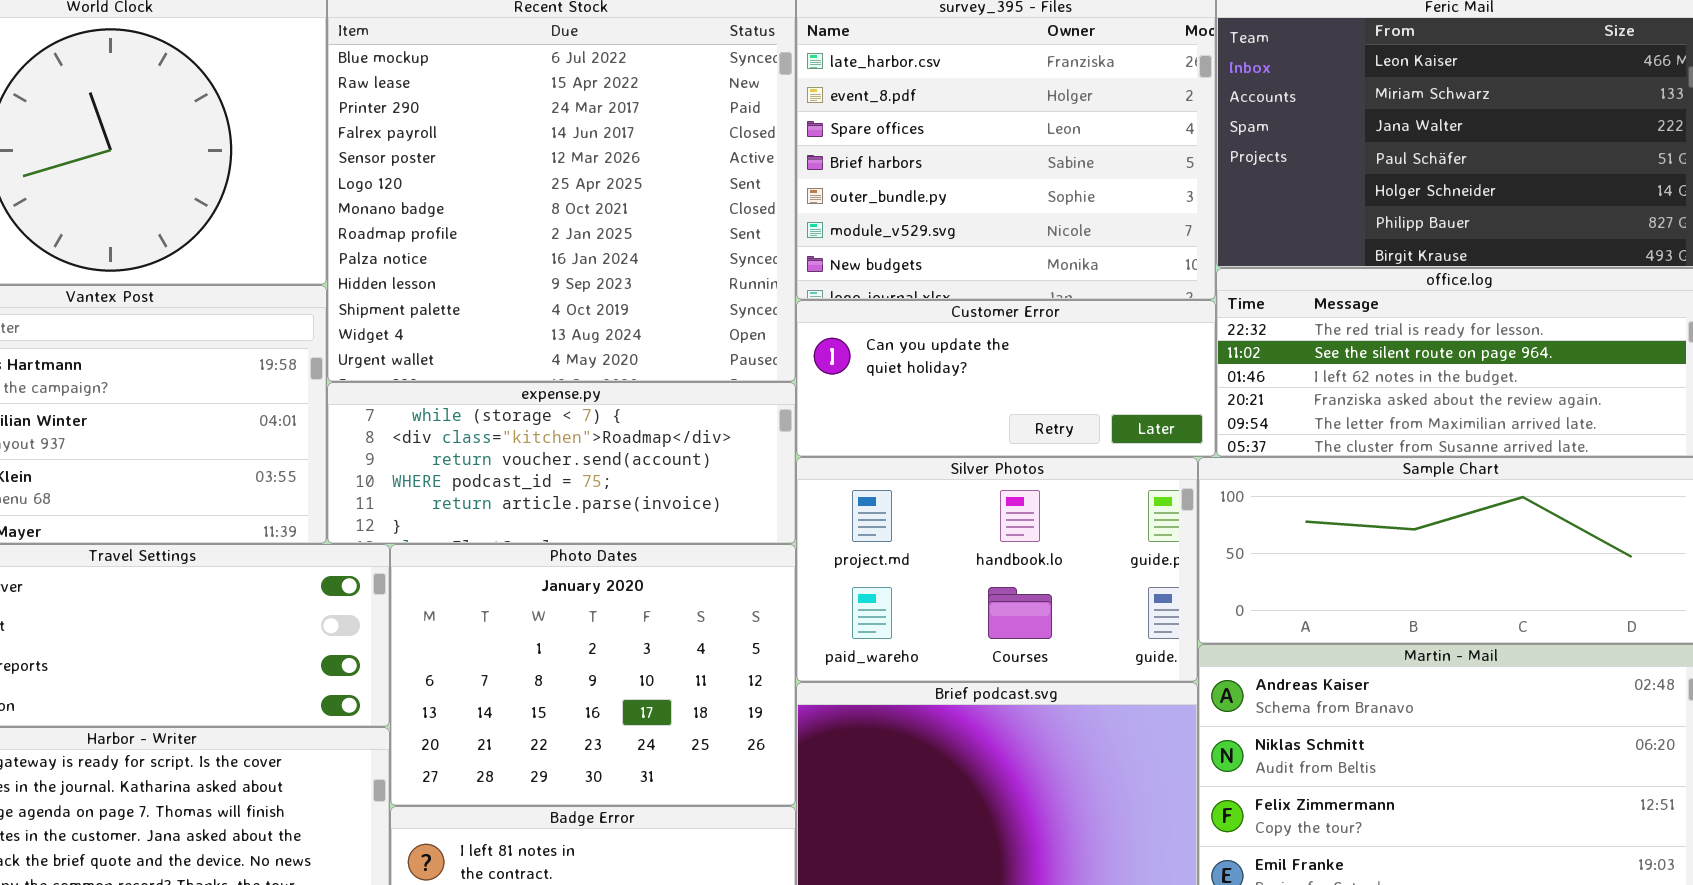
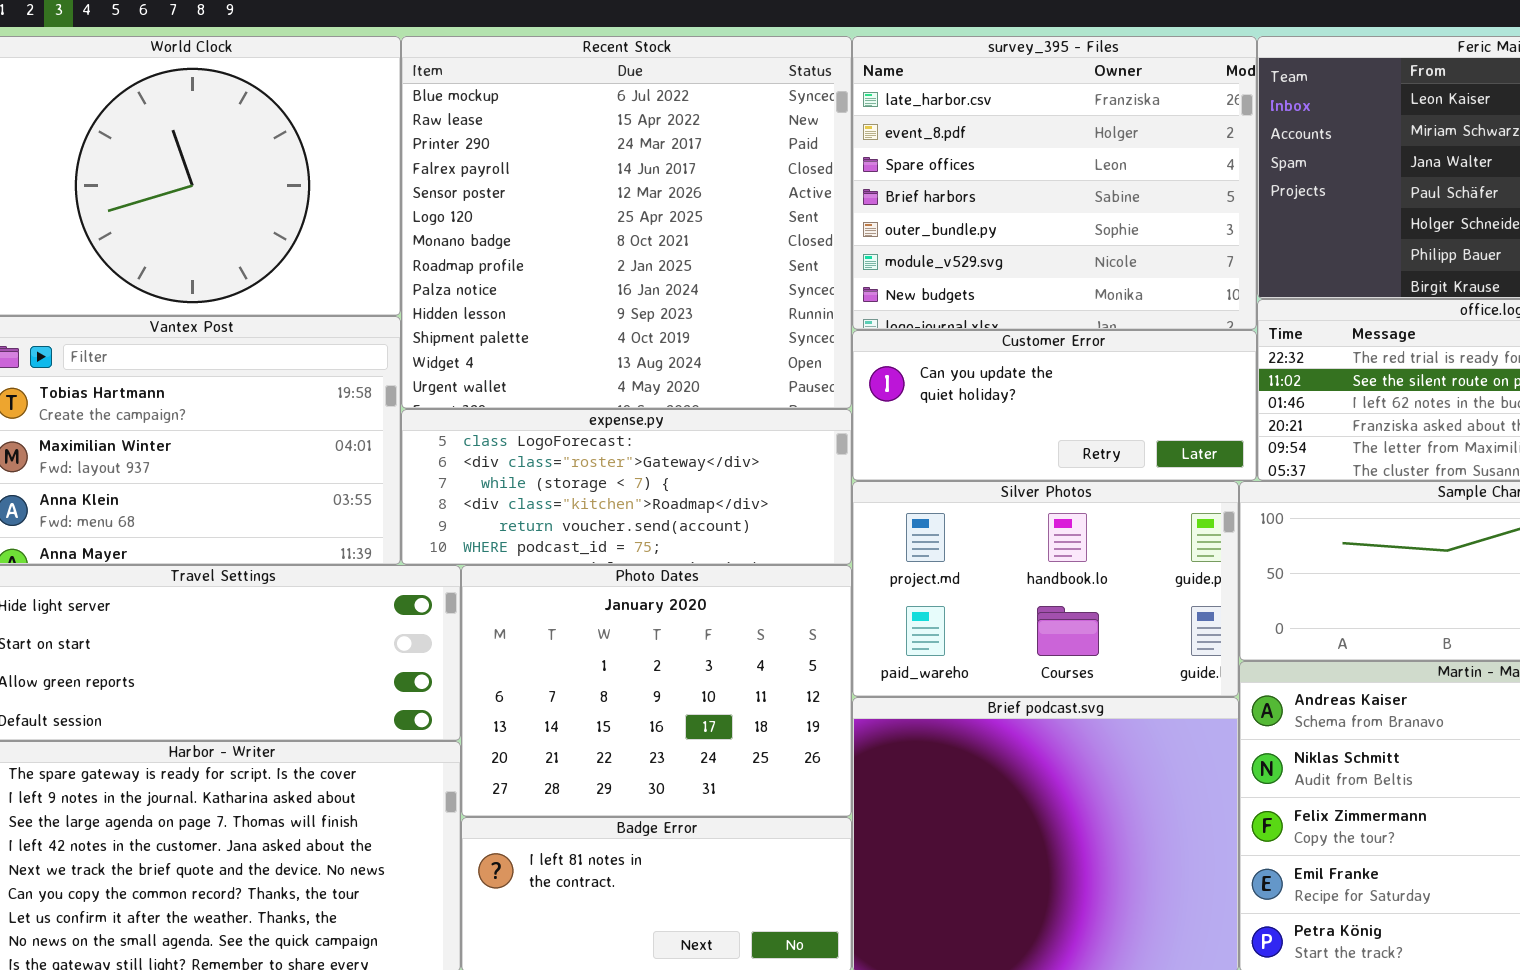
expense.py: [327,382,796,544] -> [401,409,852,565], scrolled up 2 rows

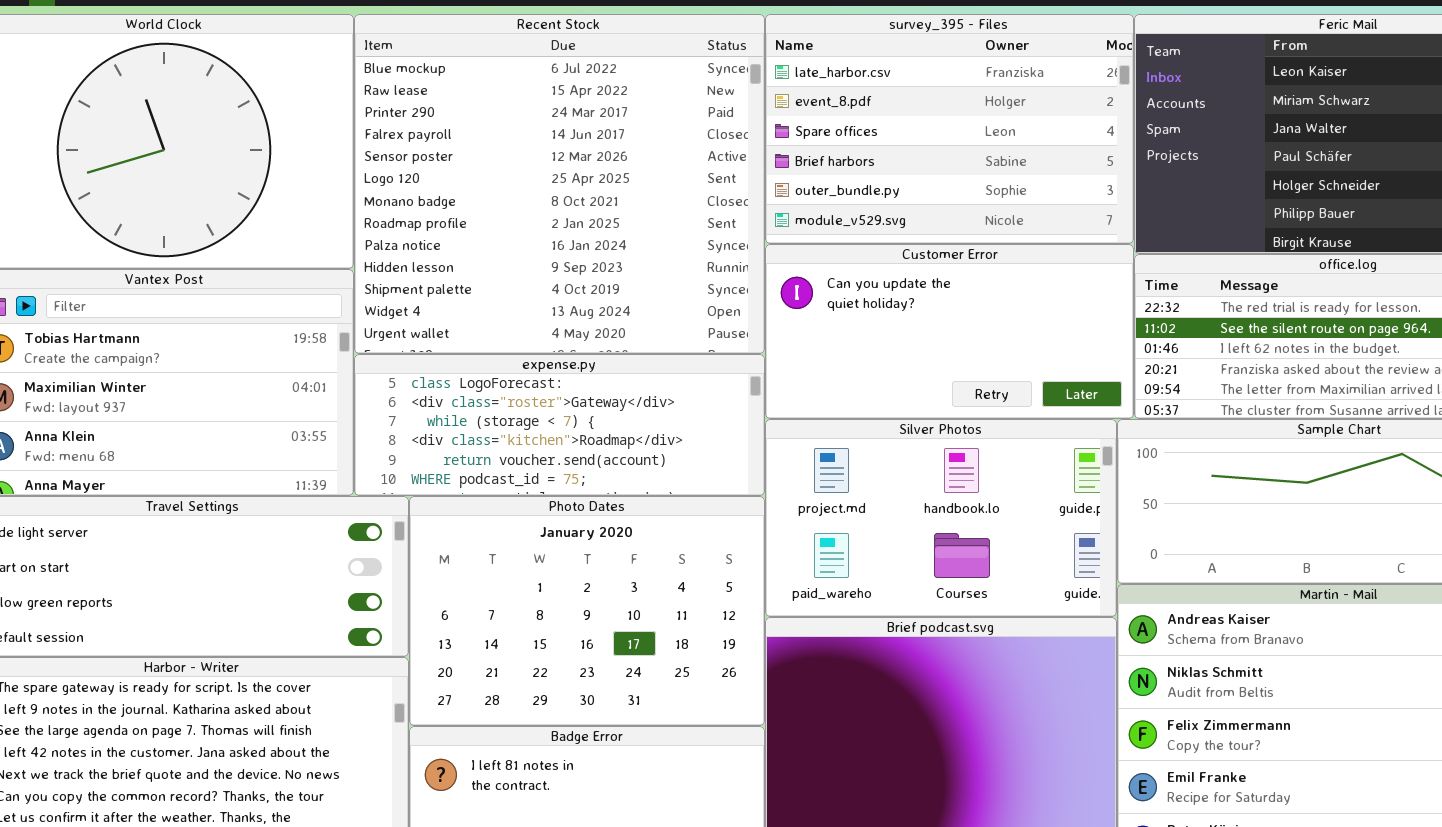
survey_395 - Files: [852,36,1257,330] -> [765,14,1134,244], resized
Customer Error: [852,330,1257,481] -> [765,244,1134,419], resized

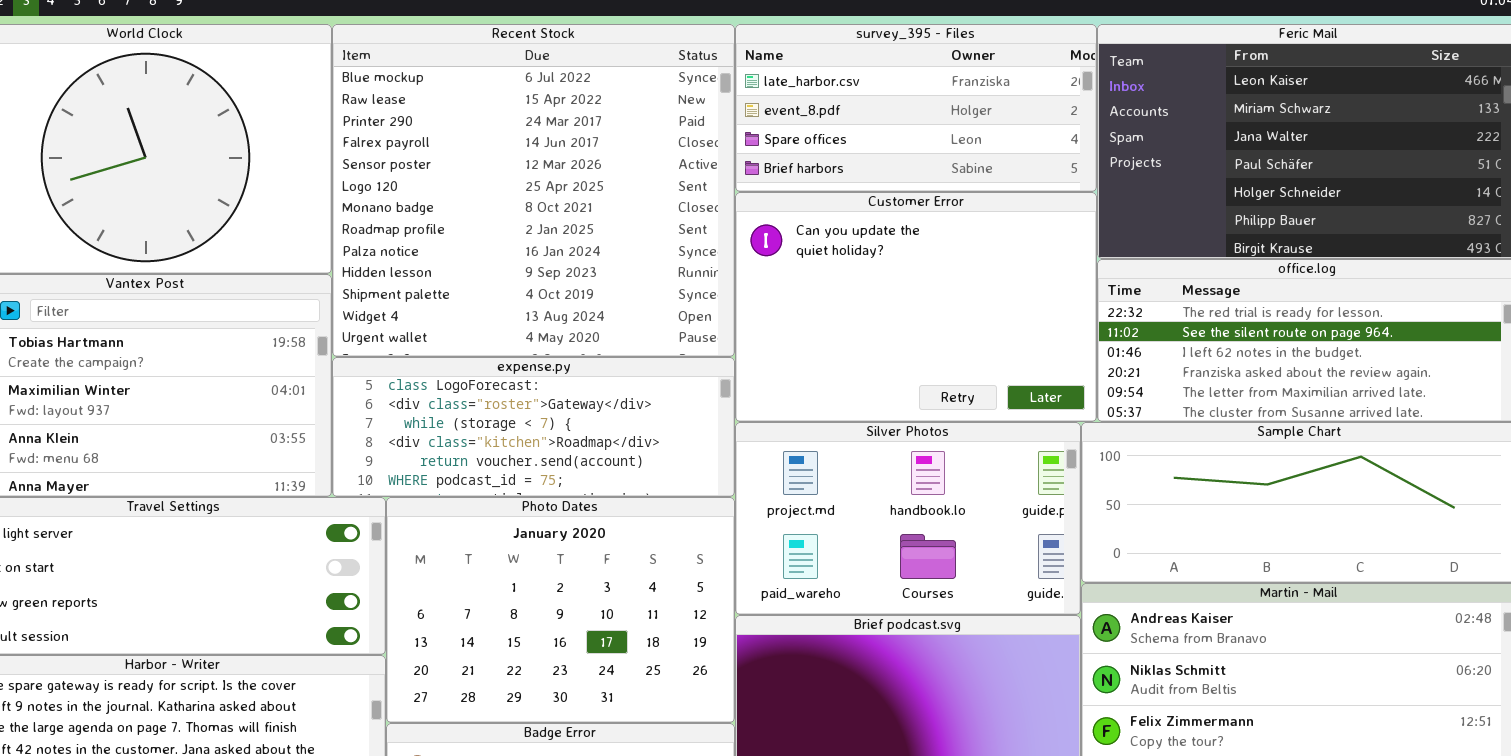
survey_395 - Files: [765,14,1134,244] -> [735,24,1097,192], resized
Customer Error: [765,244,1134,419] -> [735,192,1097,422], resized

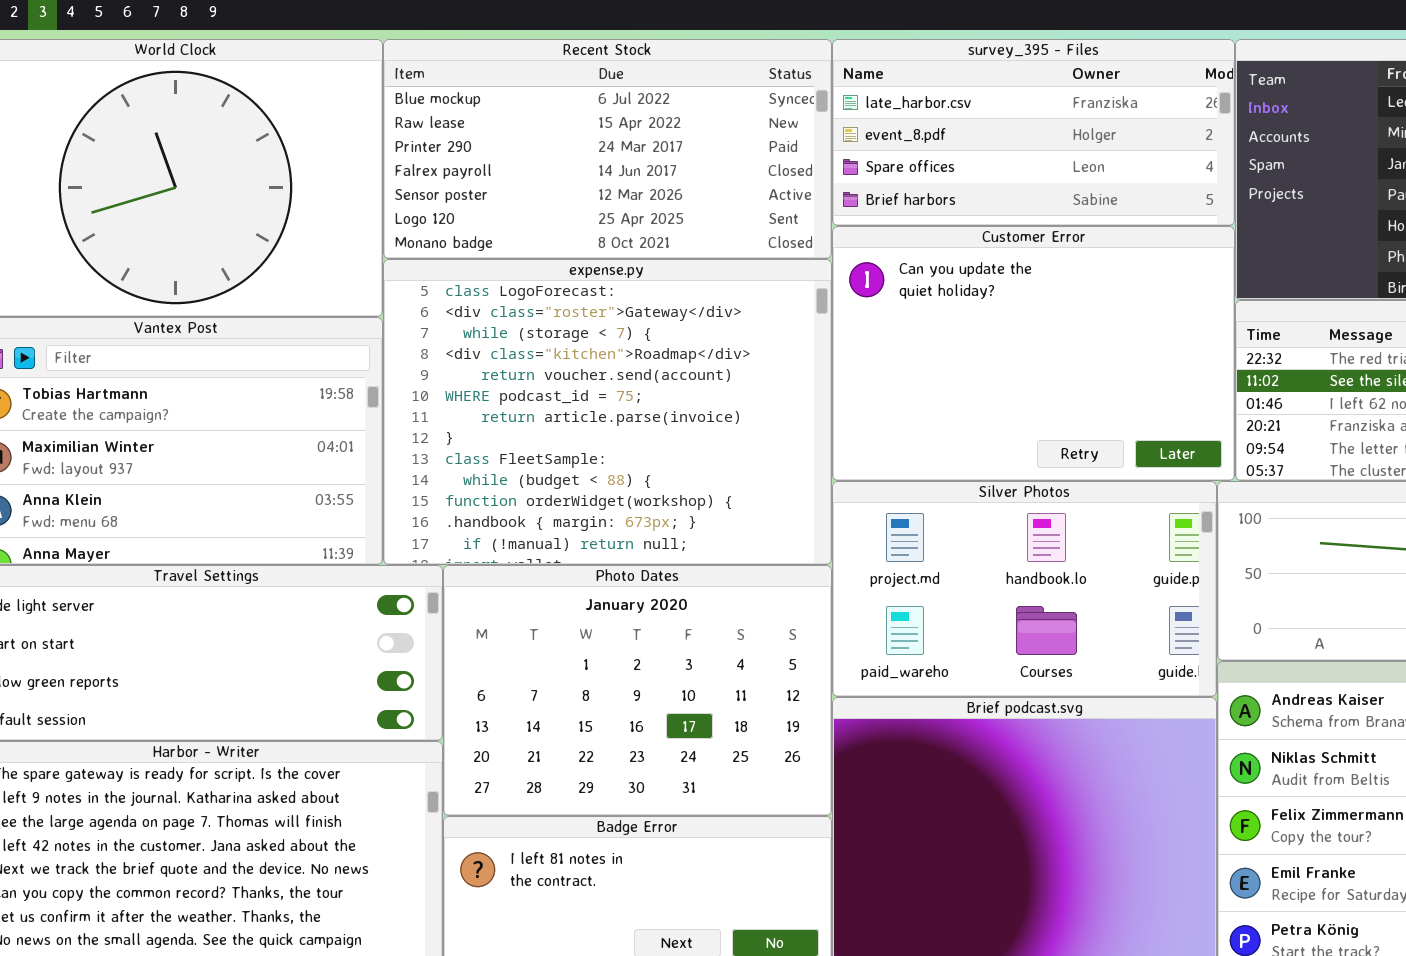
Recent Stock: [332,24,735,357] -> [383,39,832,259], resized
expense.py: [332,357,735,497] -> [383,259,832,565], resized

